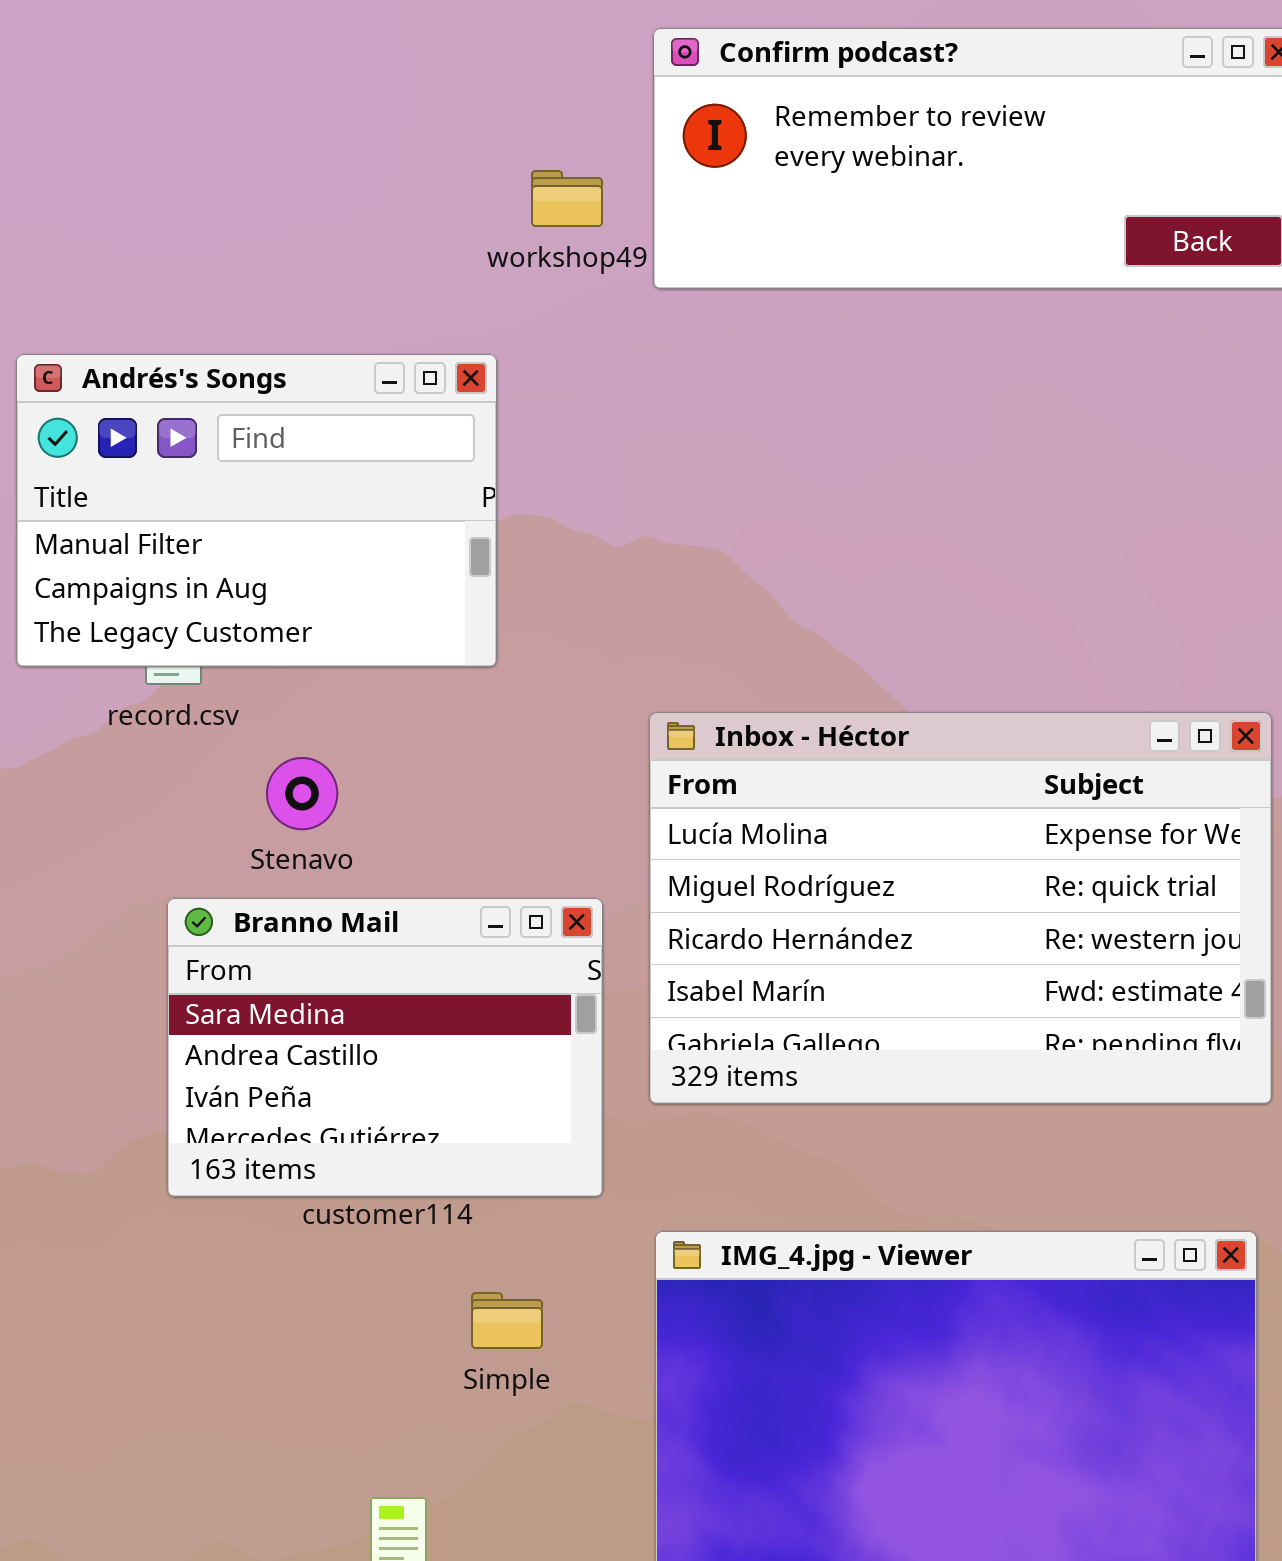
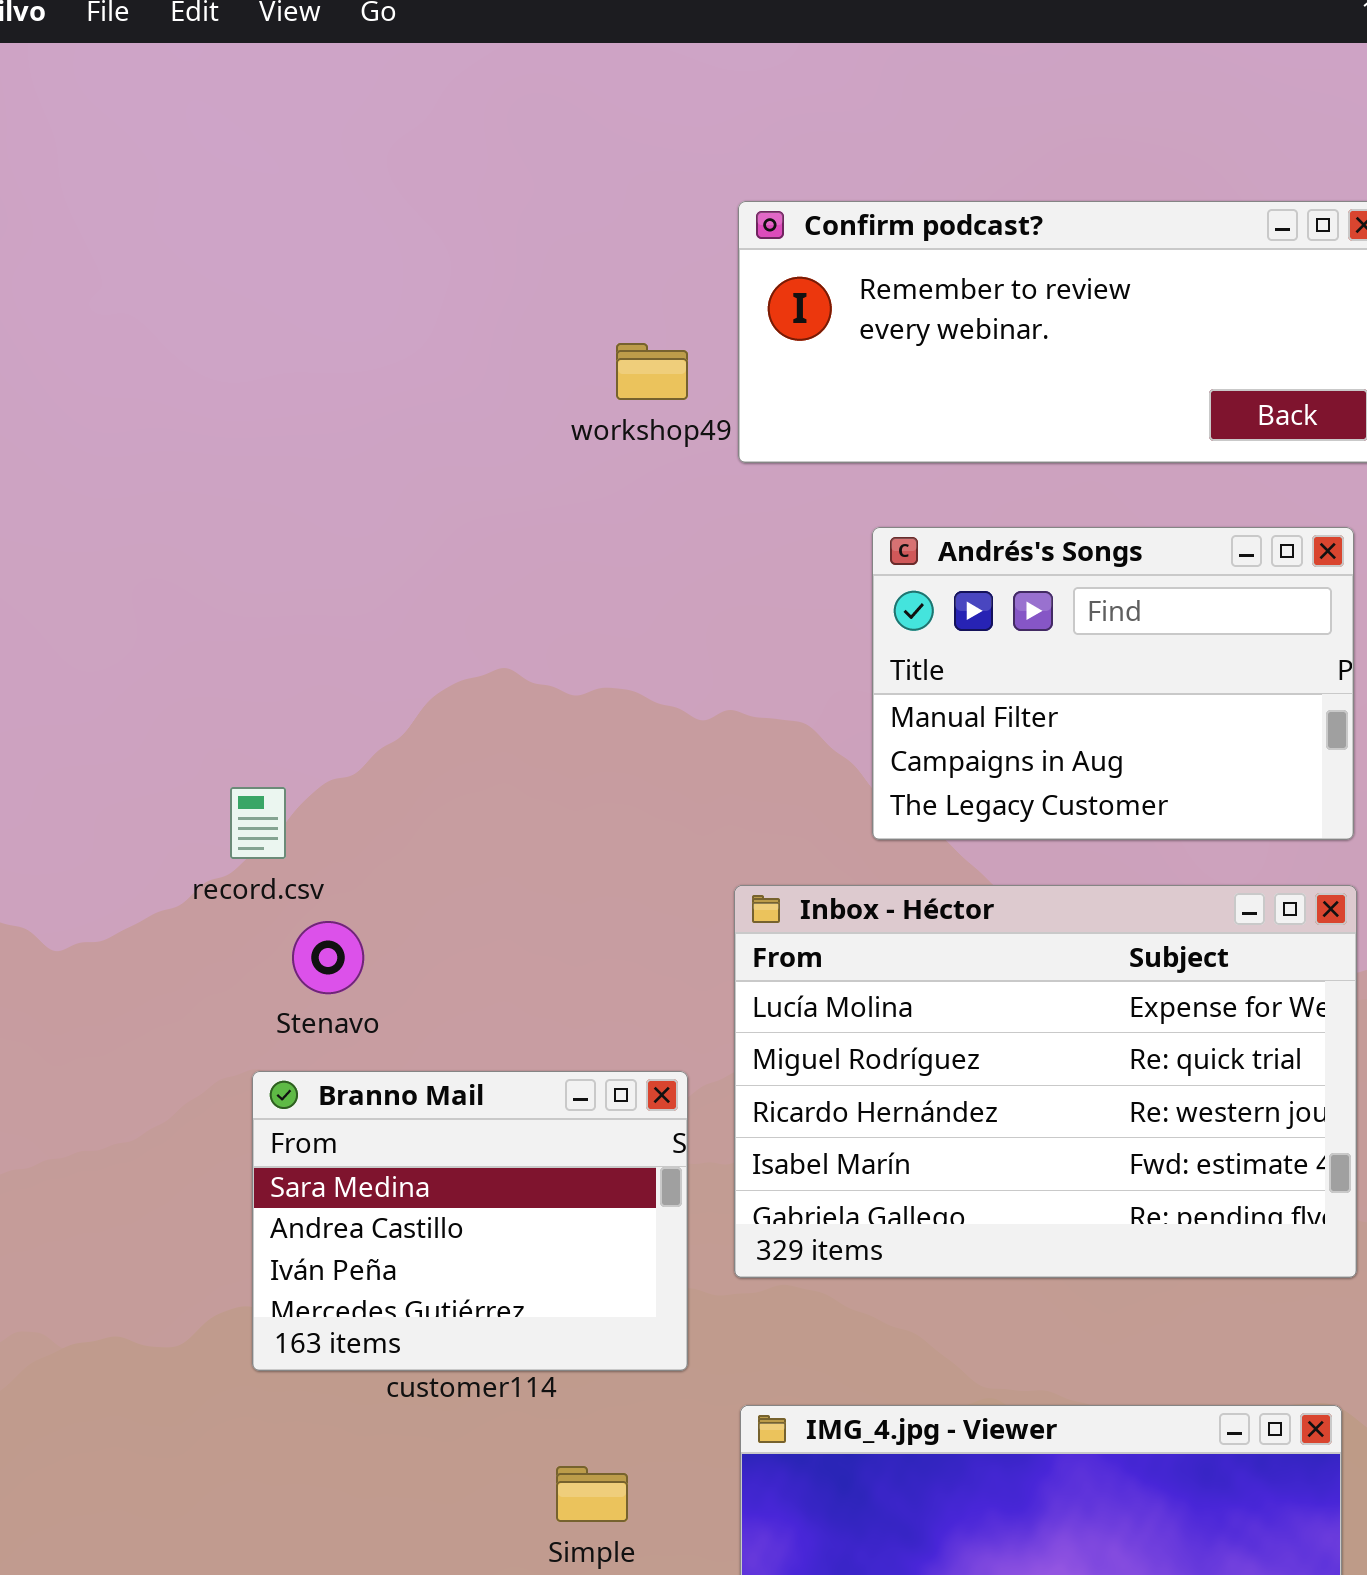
Andrés's Songs: [16,354,497,667] -> [872,527,1354,840], moved
Stenavo: [266,757,338,830] -> [292,921,364,994], moved

